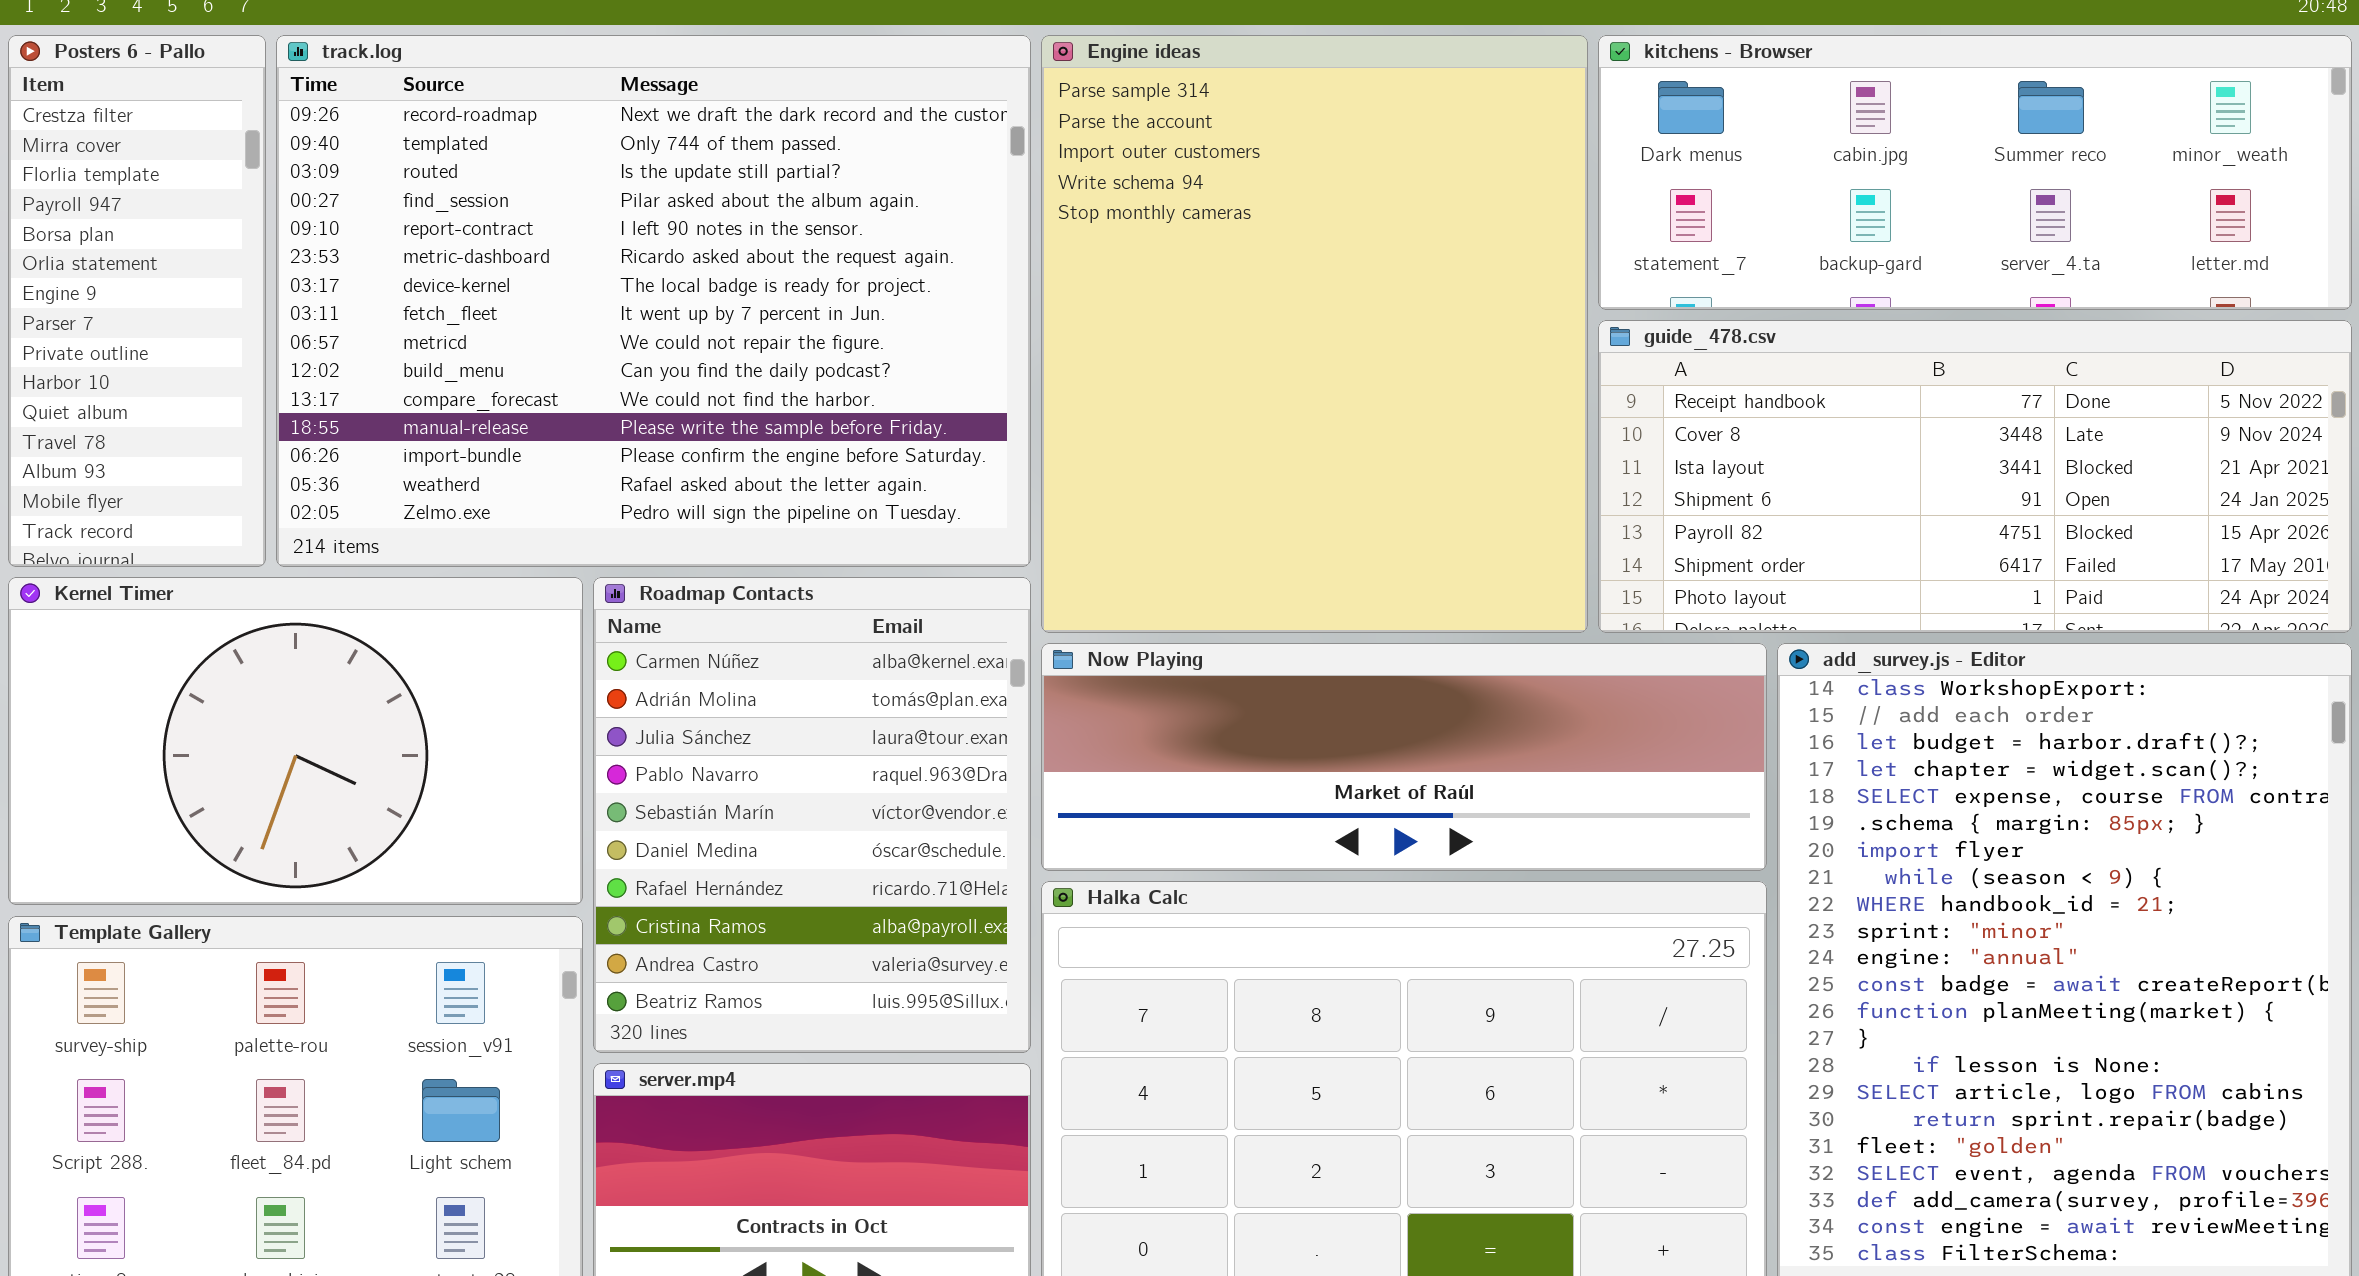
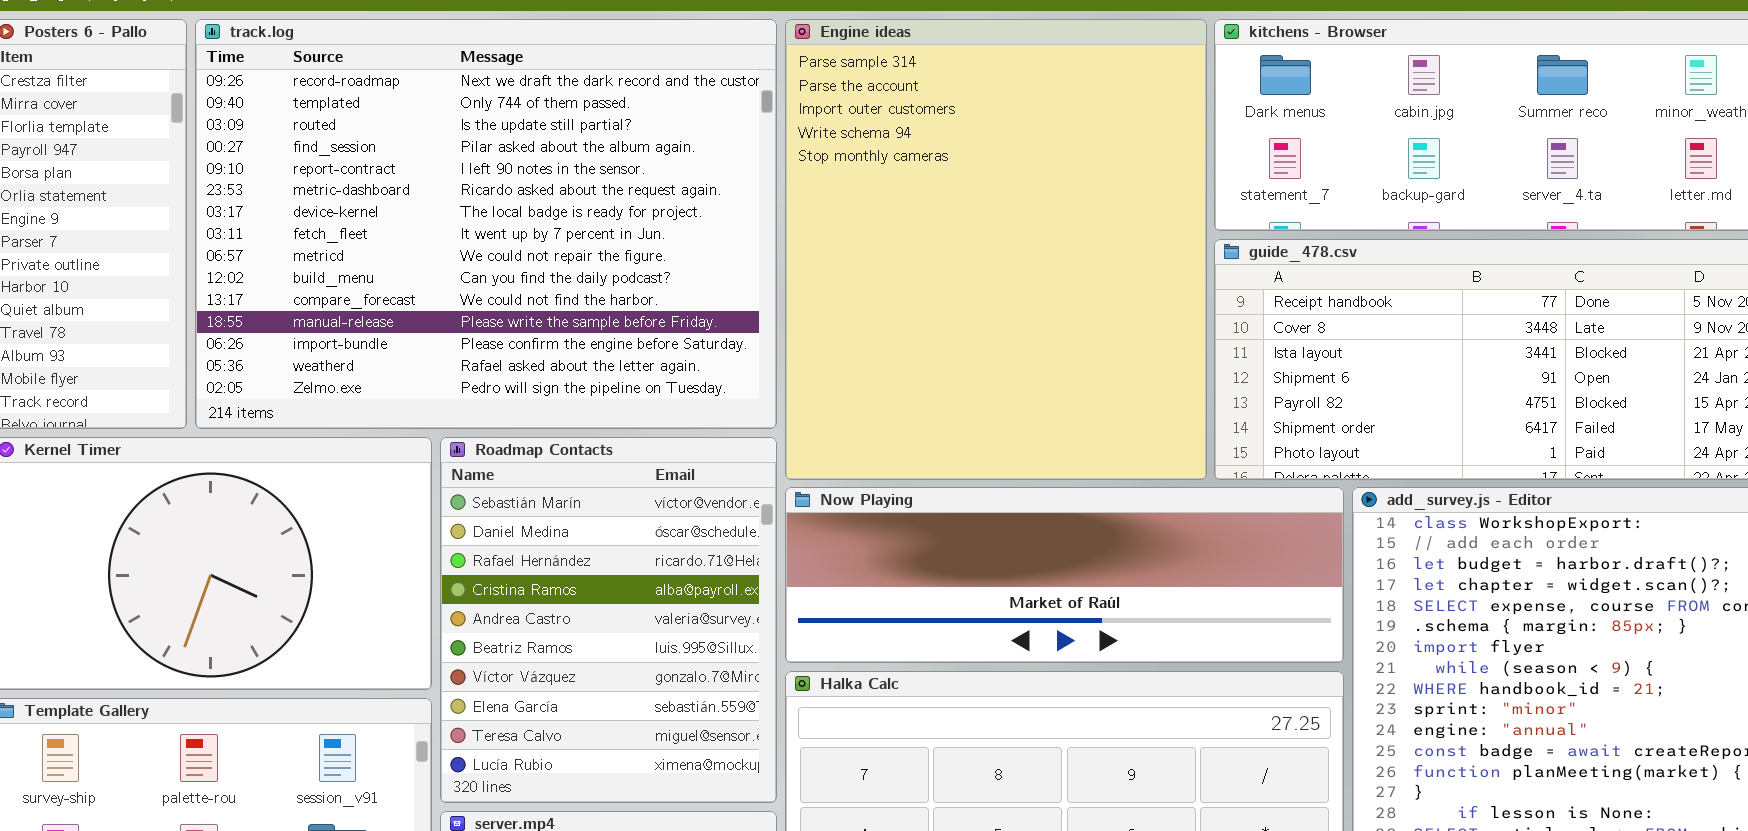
Roadmap Contacts: [593,577,1031,1053] -> [440,437,777,803], scrolled down 4 rows

